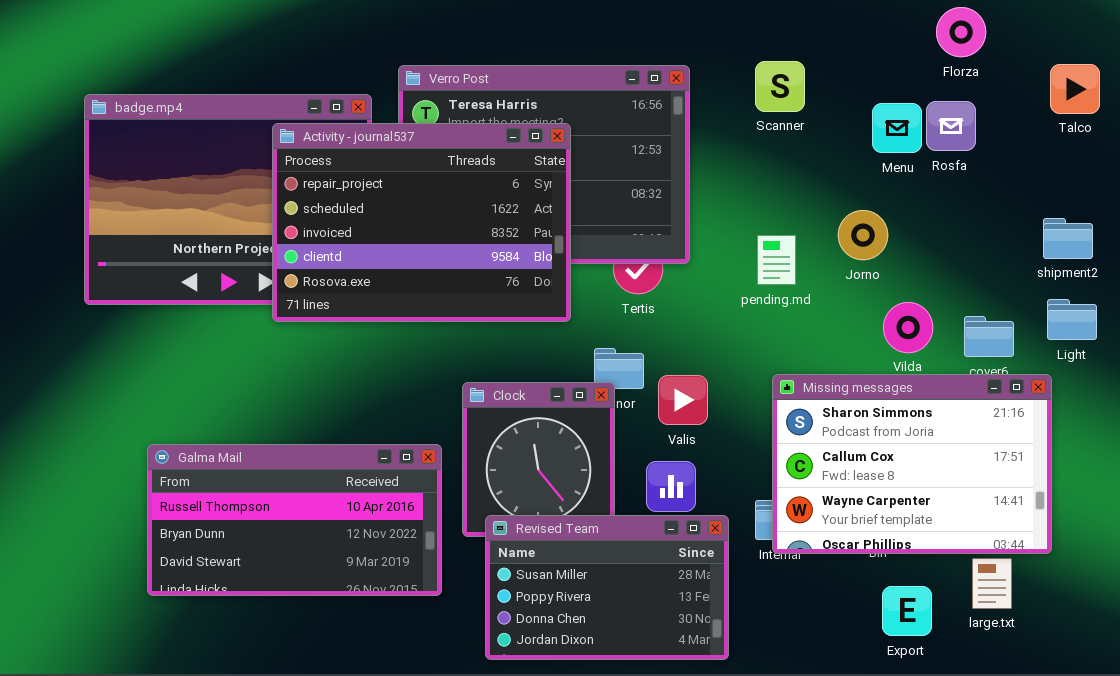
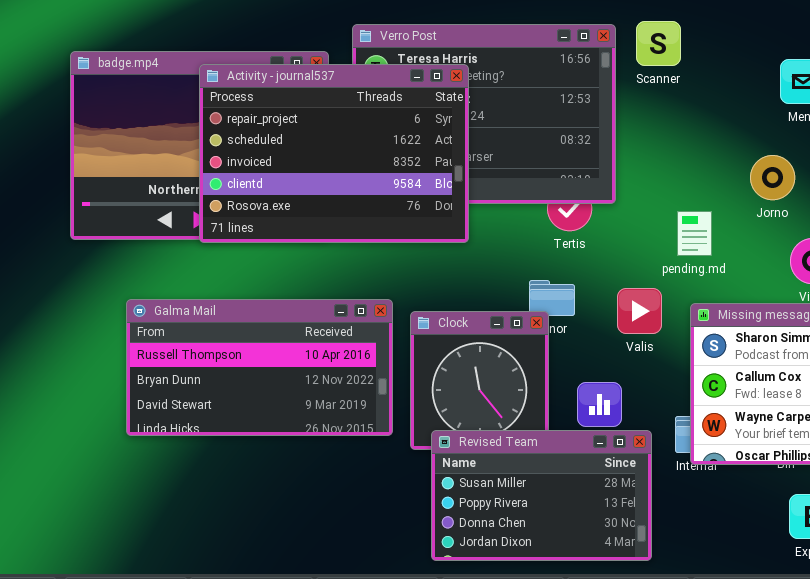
Scanner: [755,61,805,112] -> [636,21,681,66], moved
Activity - journal537: [272,123,571,322] -> [199,64,469,243], moved
pending.md: [757,235,796,285] -> [677,211,712,256], moved
Valis: [658,375,708,425] -> [617,288,662,334], moved
Galma Mail: [147,444,442,596] -> [126,299,393,436], moved

